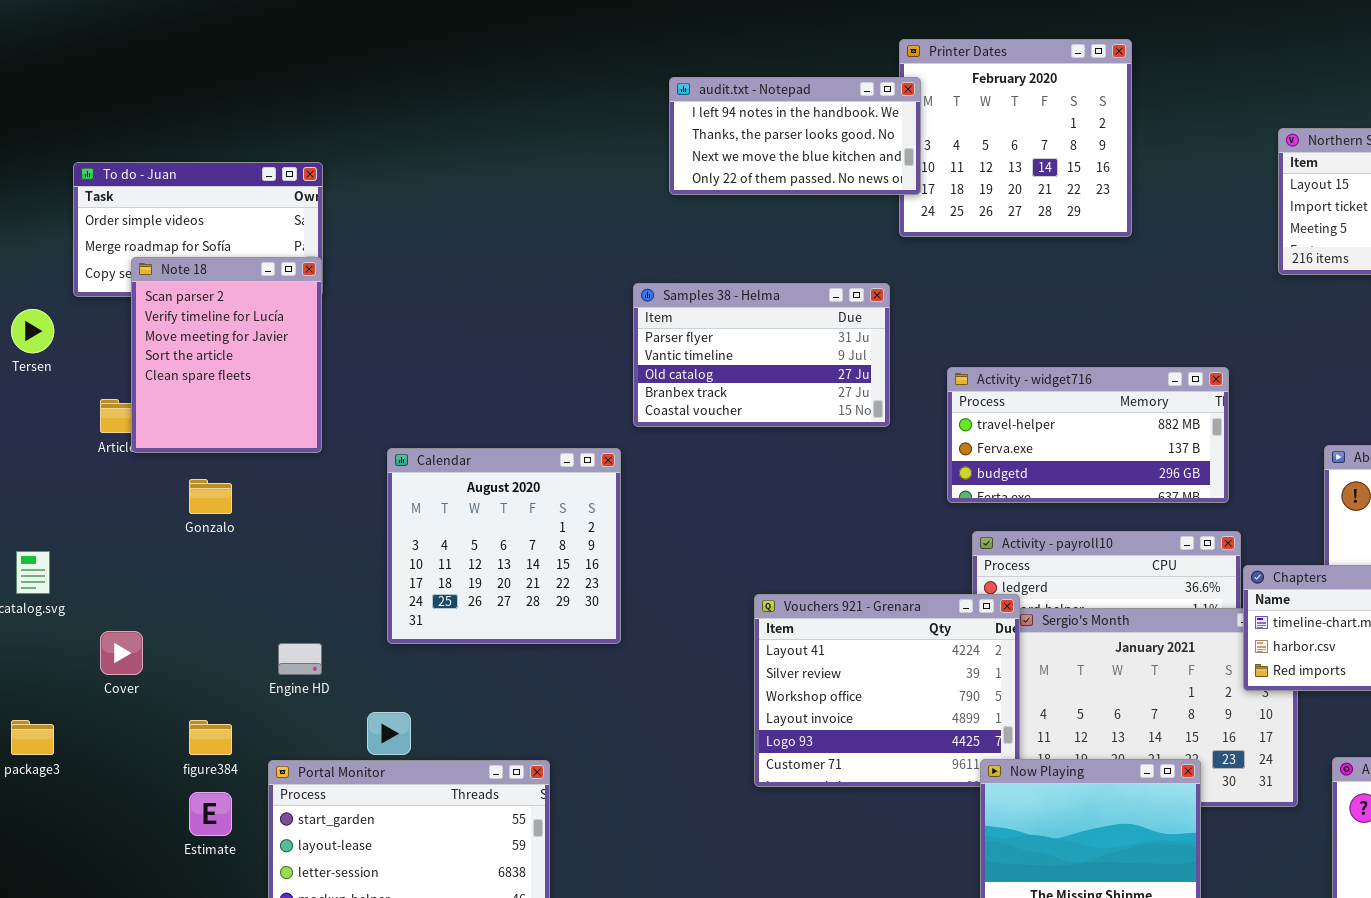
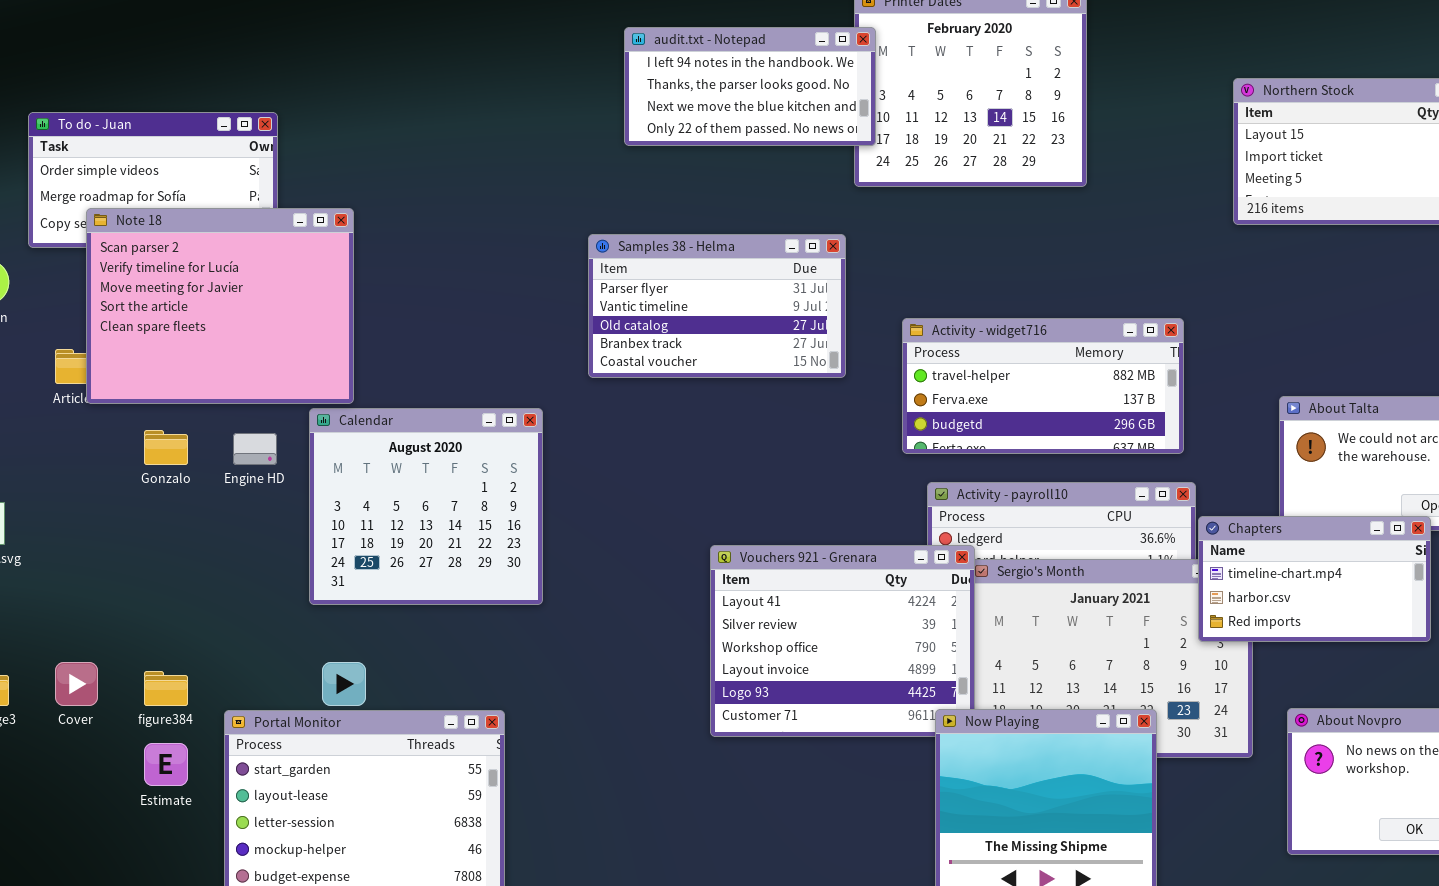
Note 18: [131,257,322,453] -> [86,208,354,404], resized
Calendar: [387,448,621,644] -> [309,408,543,605], moved
Cover: [100,631,143,675] -> [55,662,98,706], moved
Engine HD: [278,643,322,675] -> [233,433,277,465], moved

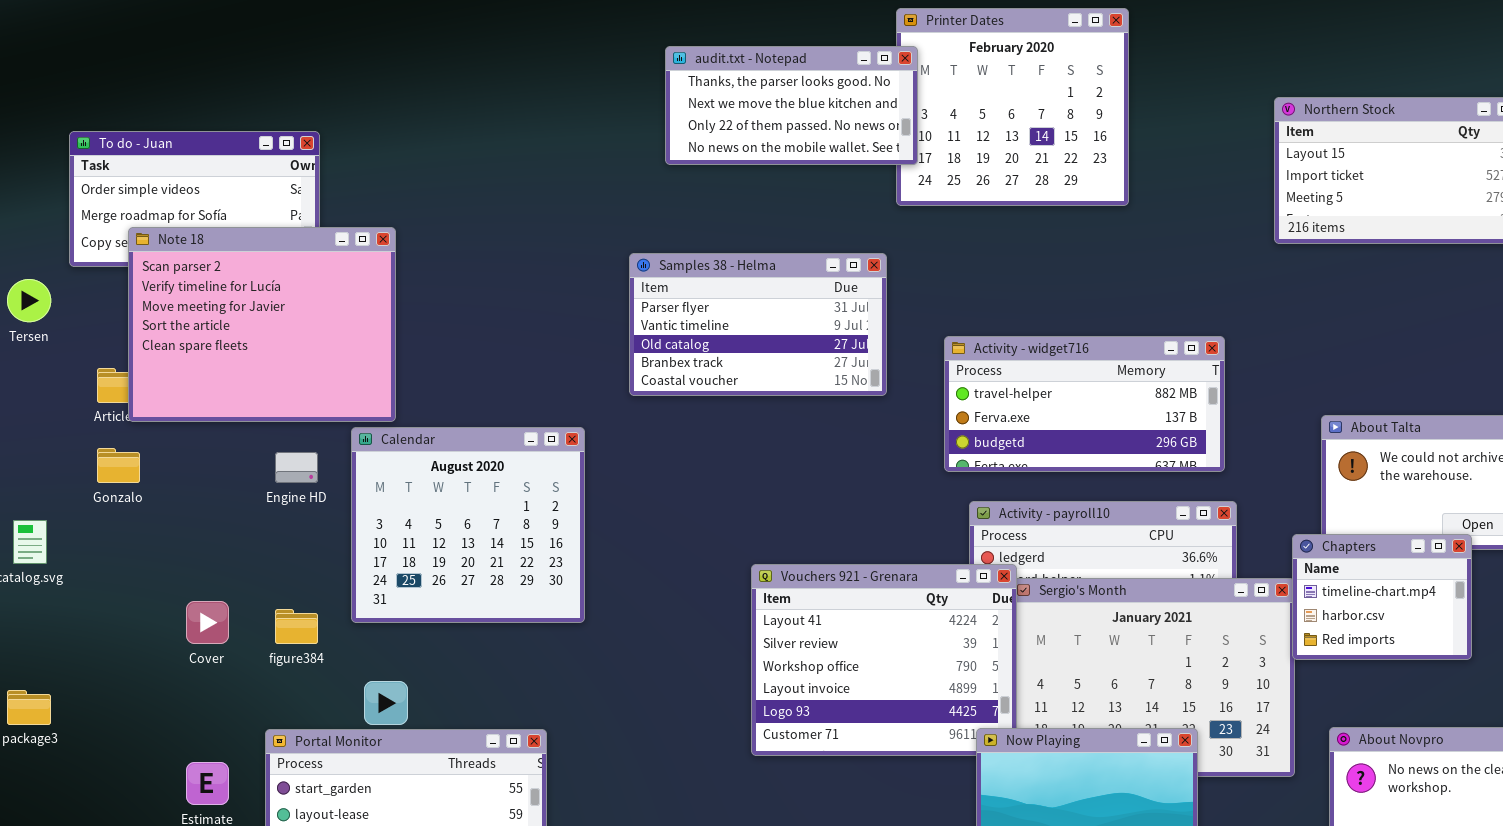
audit.txt - Notepad: [624,27,876,146] -> [665,46,918,165], scrolled down 1 row
Gonzalo: [144,430,188,465] -> [97,448,140,483], moved
Chapters: [1198,516,1431,642] -> [1292,534,1472,660], resized
Cover: [55,662,98,706] -> [186,601,229,644], moved
figure384: [144,671,188,706] -> [275,609,318,644], moved

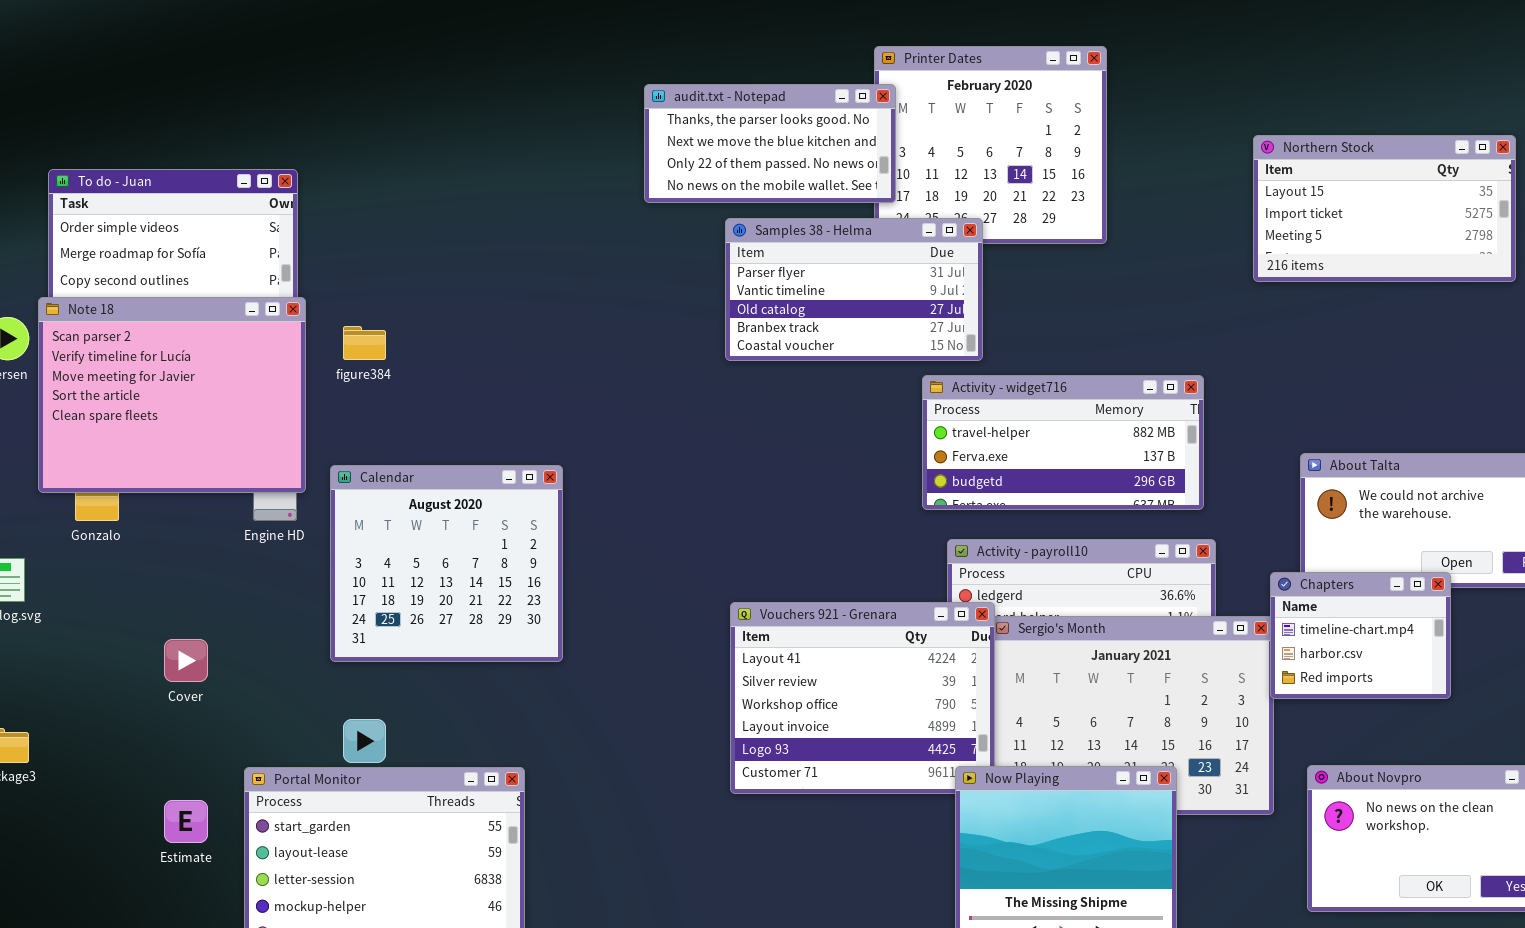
Note 18: [128,227,396,422] -> [38,297,306,493], moved
Samples 38 - Helma: [629,253,887,396] -> [725,218,983,361], moved
figure384: [275,609,318,644] -> [343,326,386,360], moved

